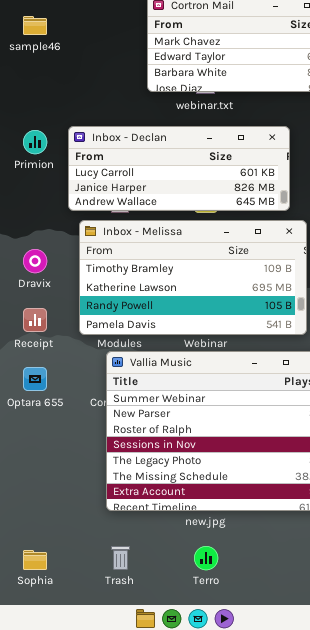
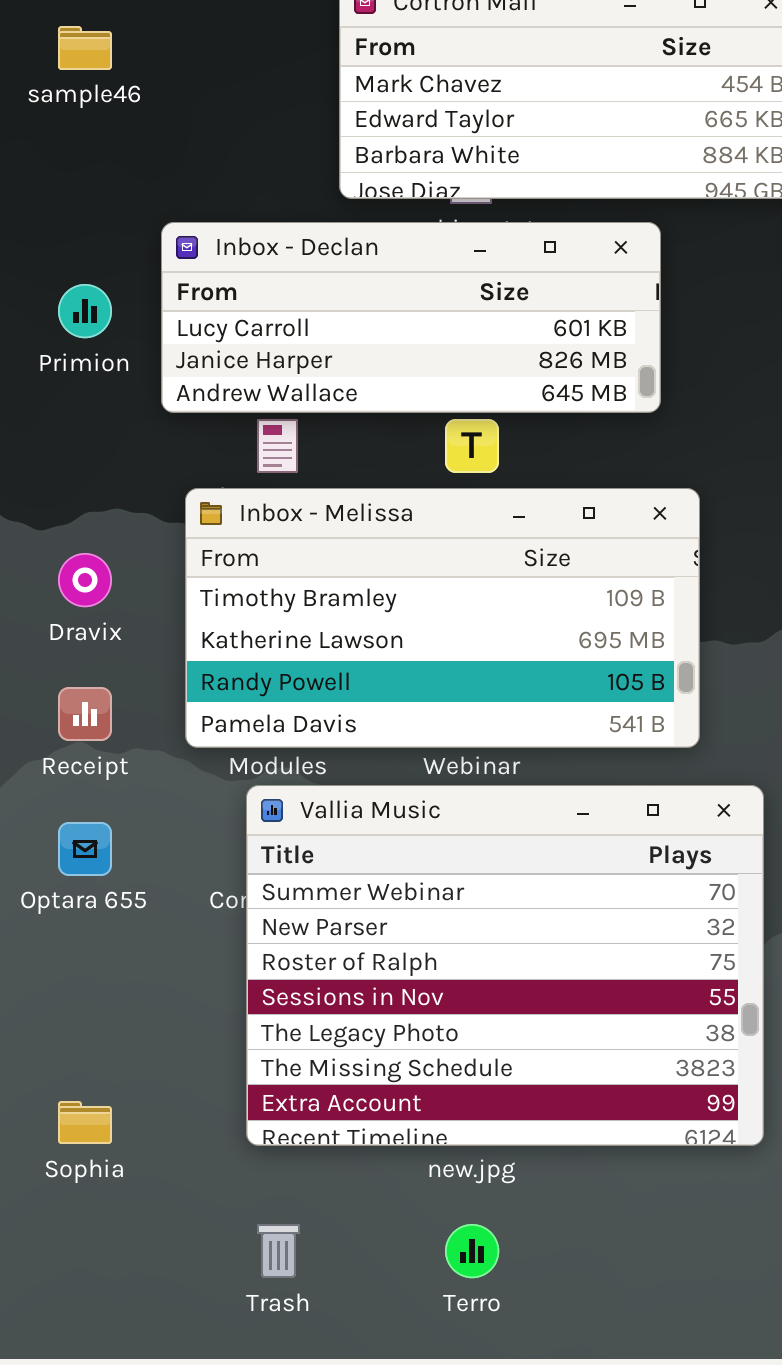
Inbox - Declan: [68,126,290,211] -> [161,222,661,413], moved
Sophia: [23,550,47,570] -> [58,1101,112,1144], moved

